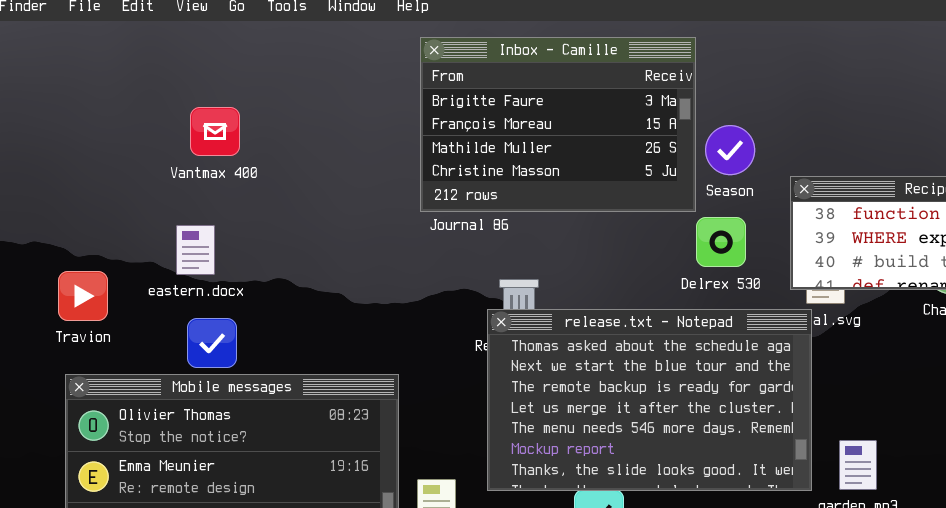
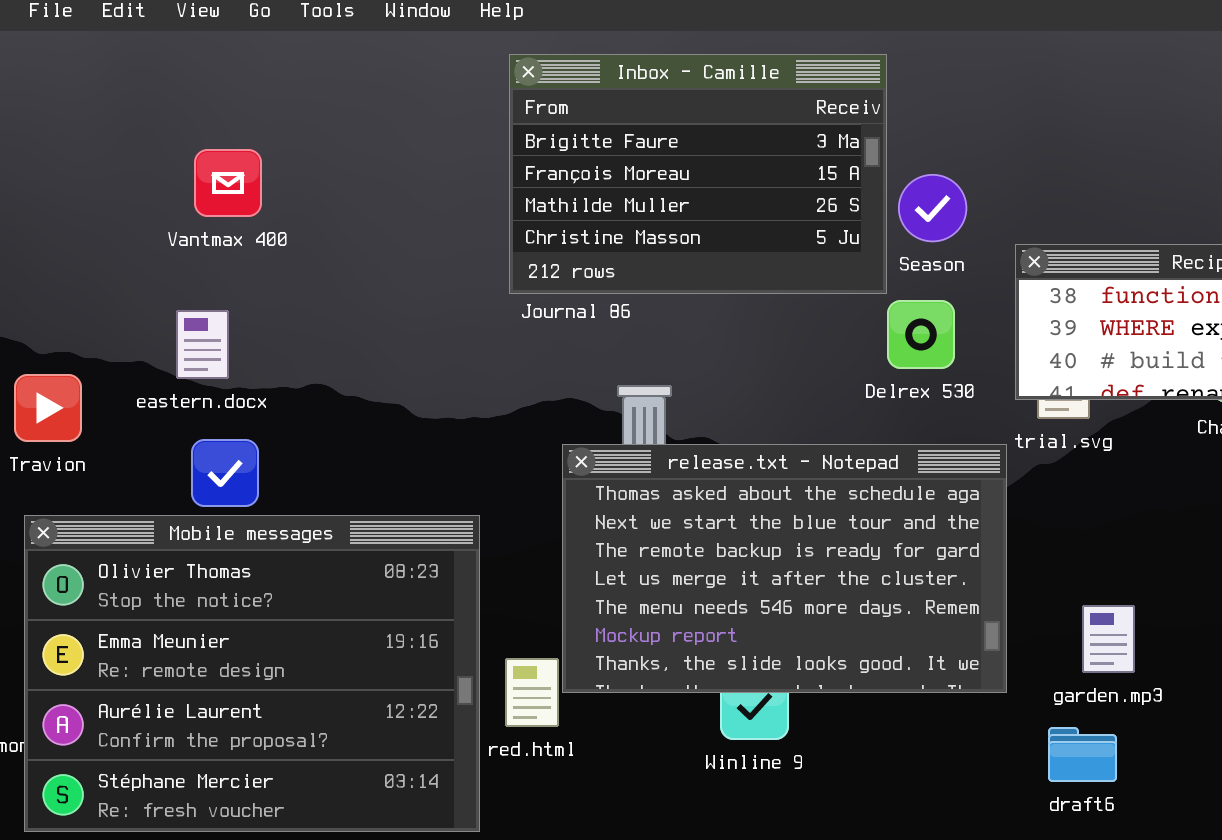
release.txt - Notepad: [487,309,812,491] -> [562,444,1007,693], moved

